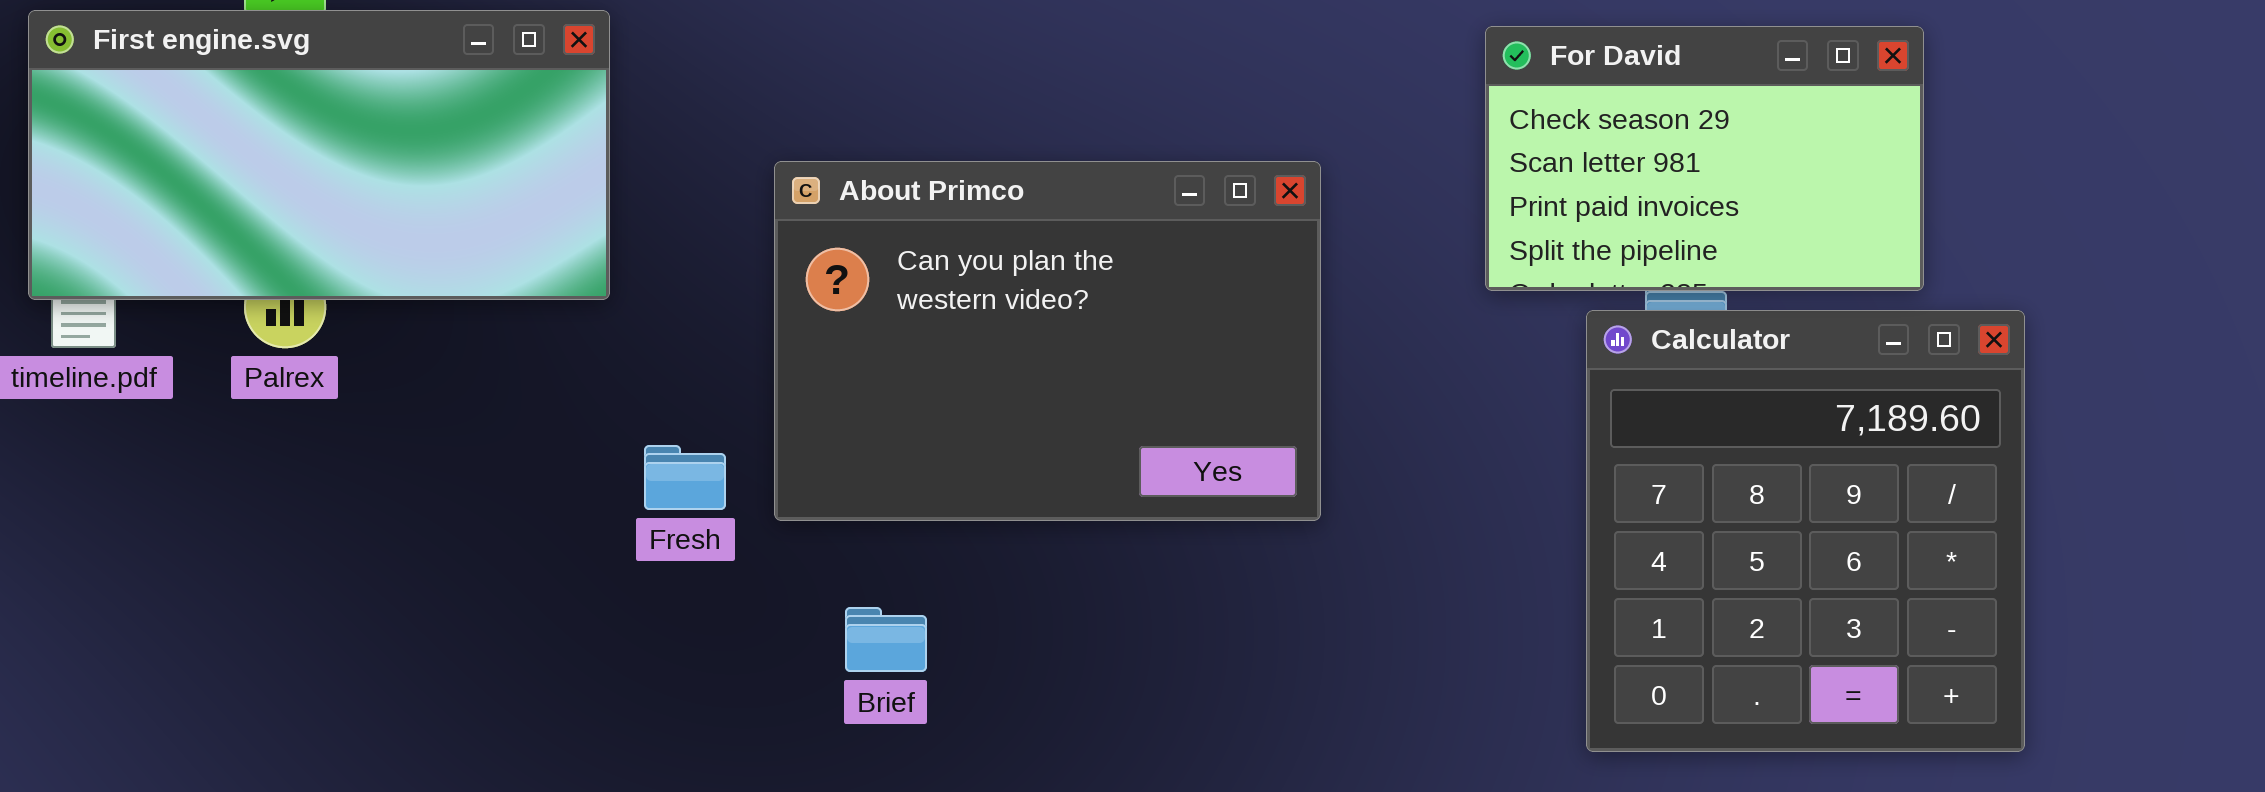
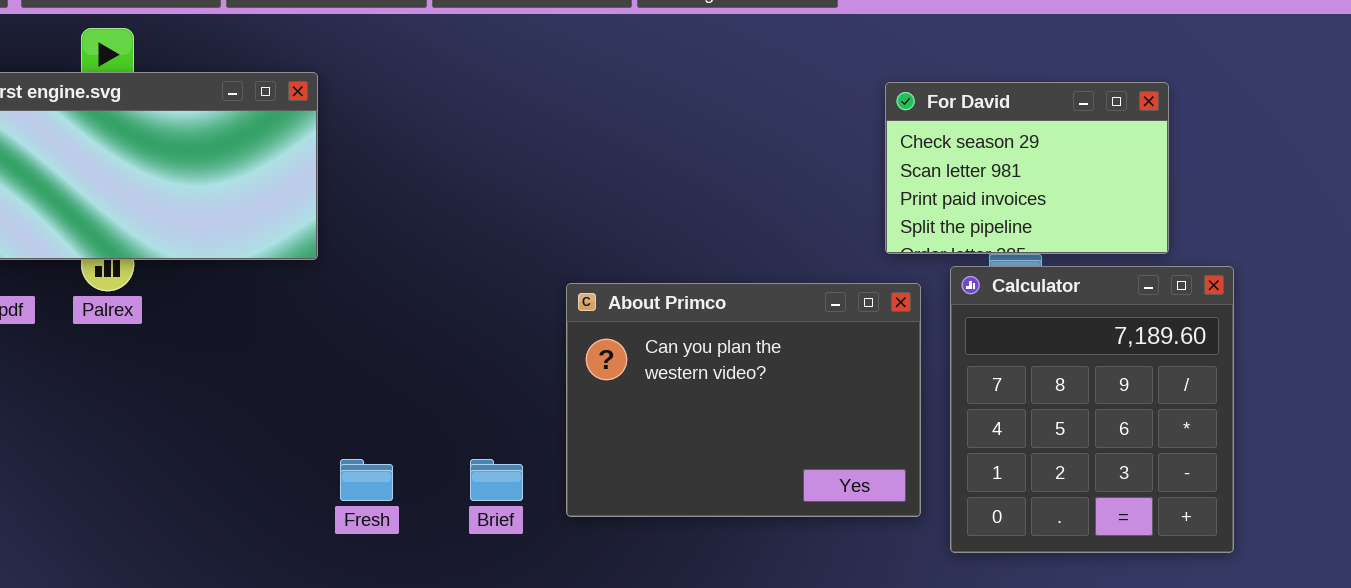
About Primco: [774,161,1321,521] -> [566,283,921,517], moved
Fresh: [644,445,726,510] -> [340,459,393,501], moved

